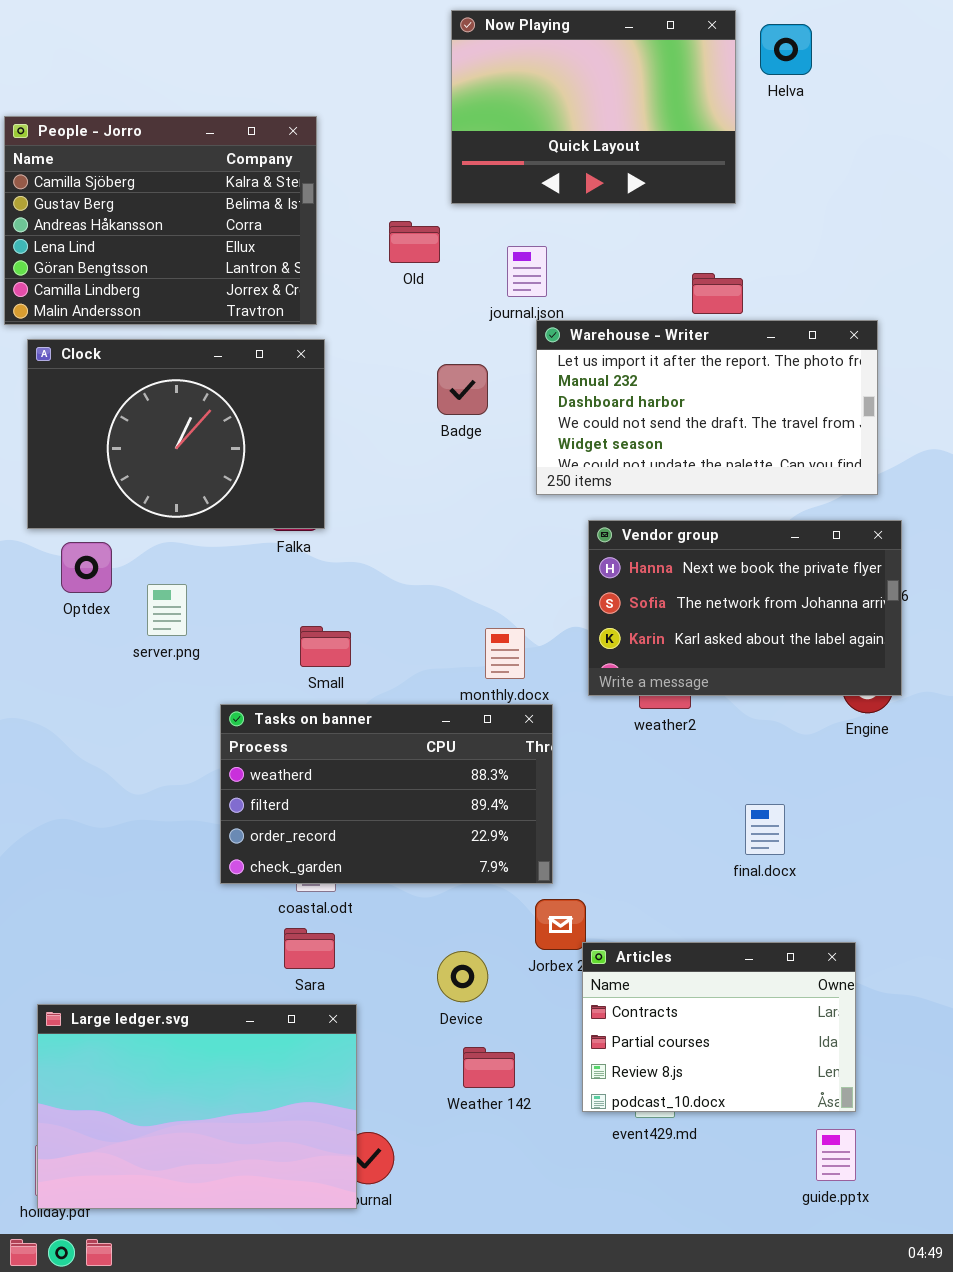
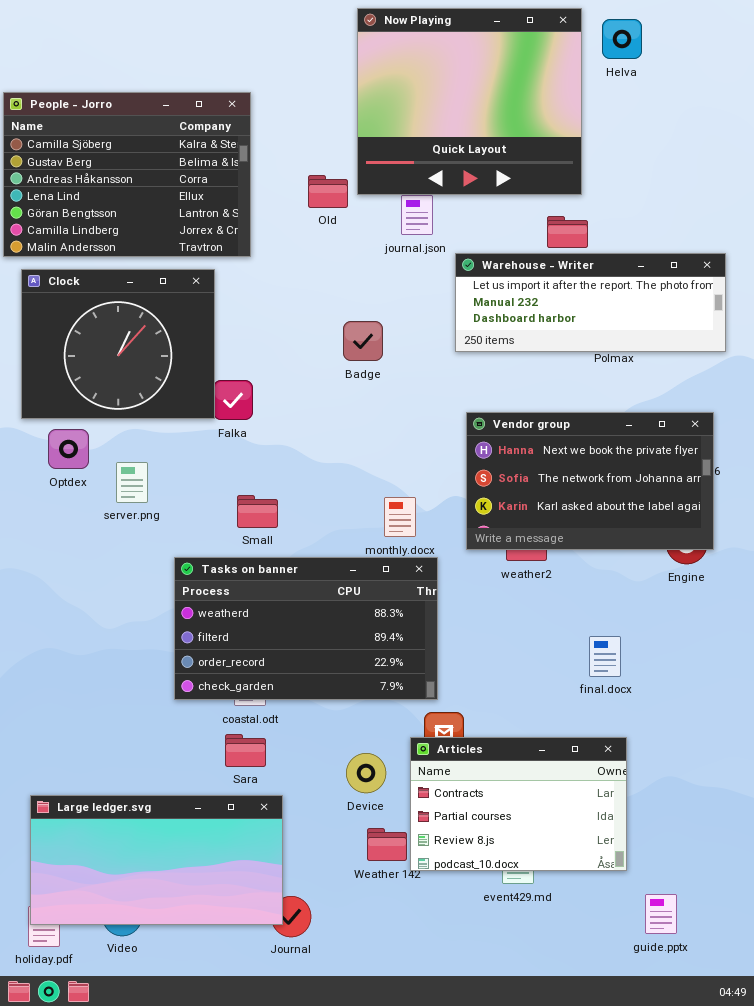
Now Playing: [451,10,736,204] -> [357,8,582,195], resized
Warehouse - Writer: [536,320,878,495] -> [455,253,726,352], moved, resized
Clock: [27,339,325,529] -> [21,269,215,419], resized
Badge: [437,364,488,415] -> [343,321,383,361], moved
Articles: [582,942,856,1112] -> [410,737,627,871], moved
Large ledger.svg: [37,1004,357,1209] -> [30,795,283,925], resized

